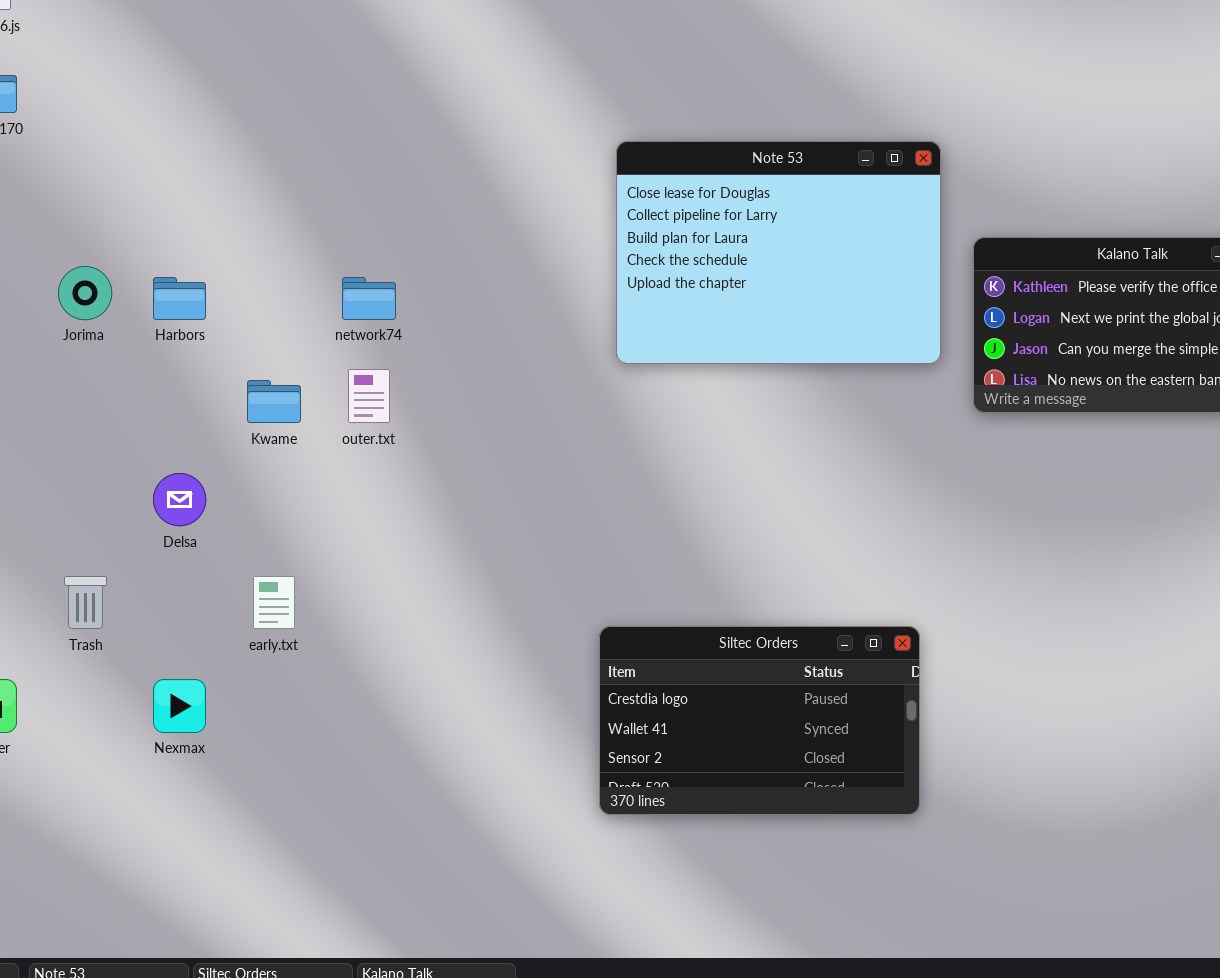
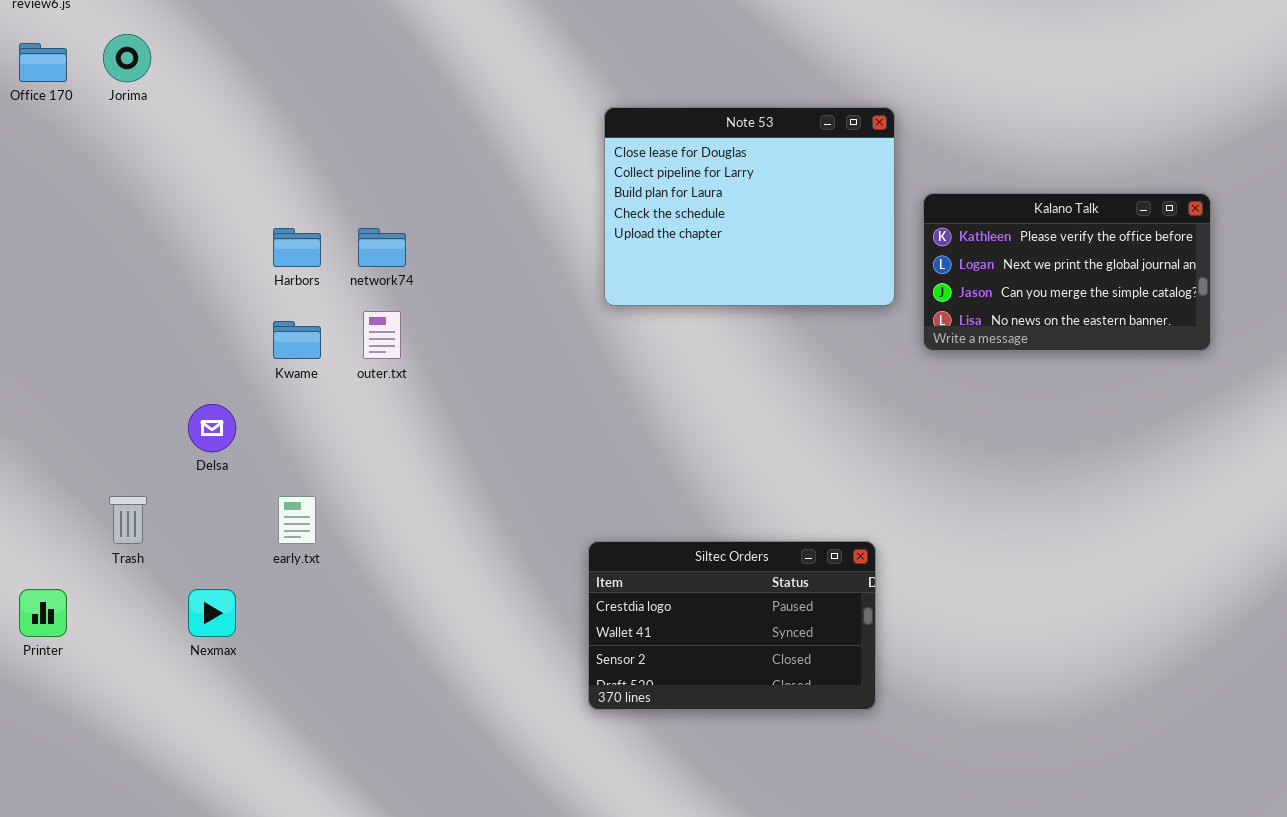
Jorima: [58,266,112,320] -> [103,34,151,82], moved
Harbors: [153,277,206,320] -> [273,228,321,267], moved

